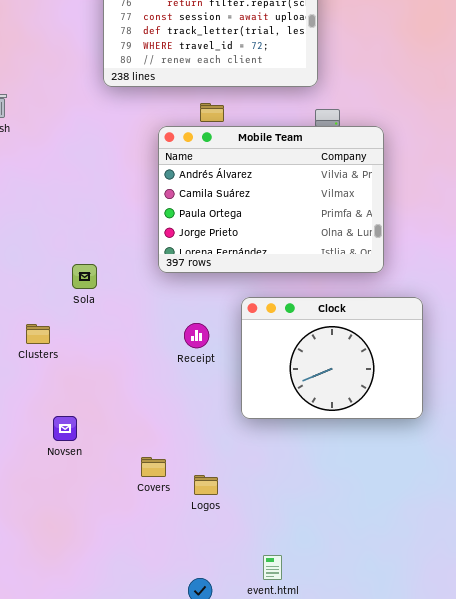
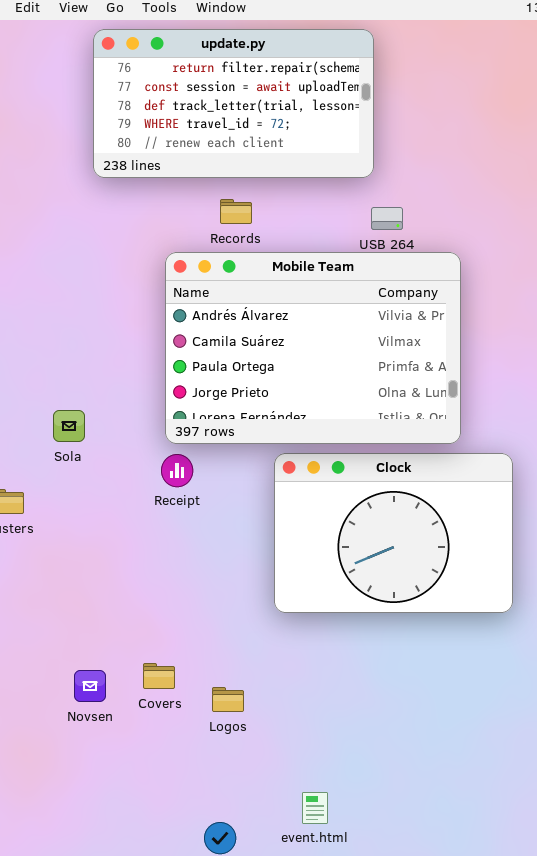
Mobile Team: [158,126,384,273] -> [165,252,461,444], moved
Receipt: [184,323,209,348] -> [161,454,193,487], moved
Novsen: [53,416,77,441] -> [74,670,106,702], moved

